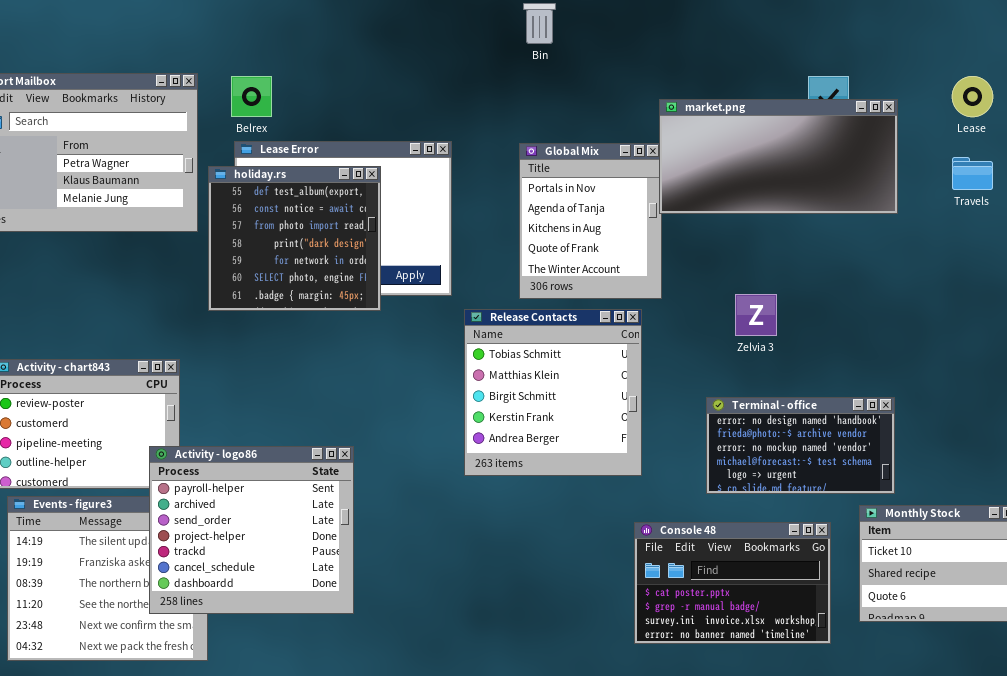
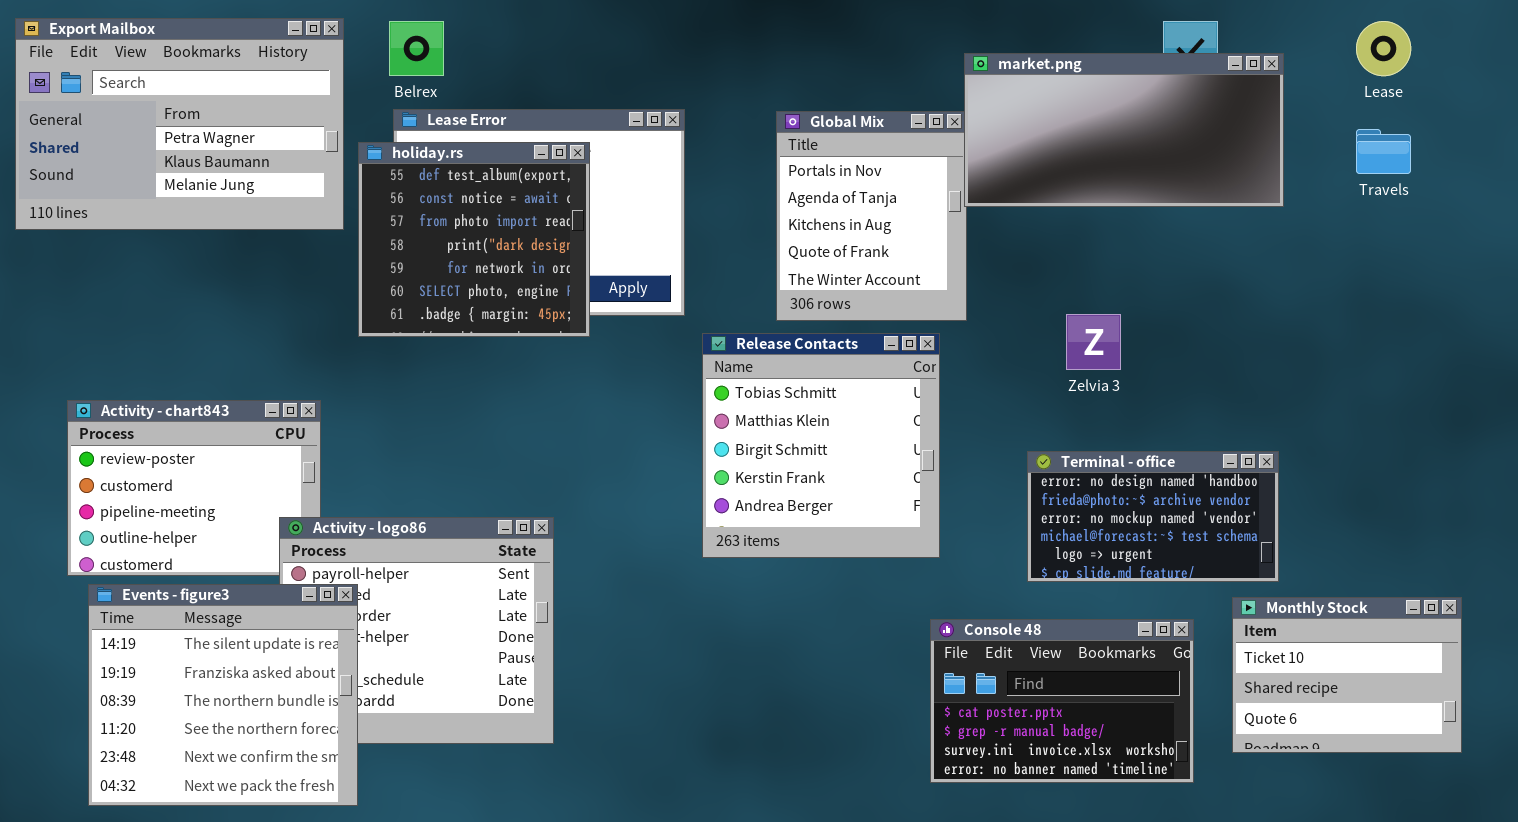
Events - figure3: [7,496,208,661] -> [88,584,358,806], raised

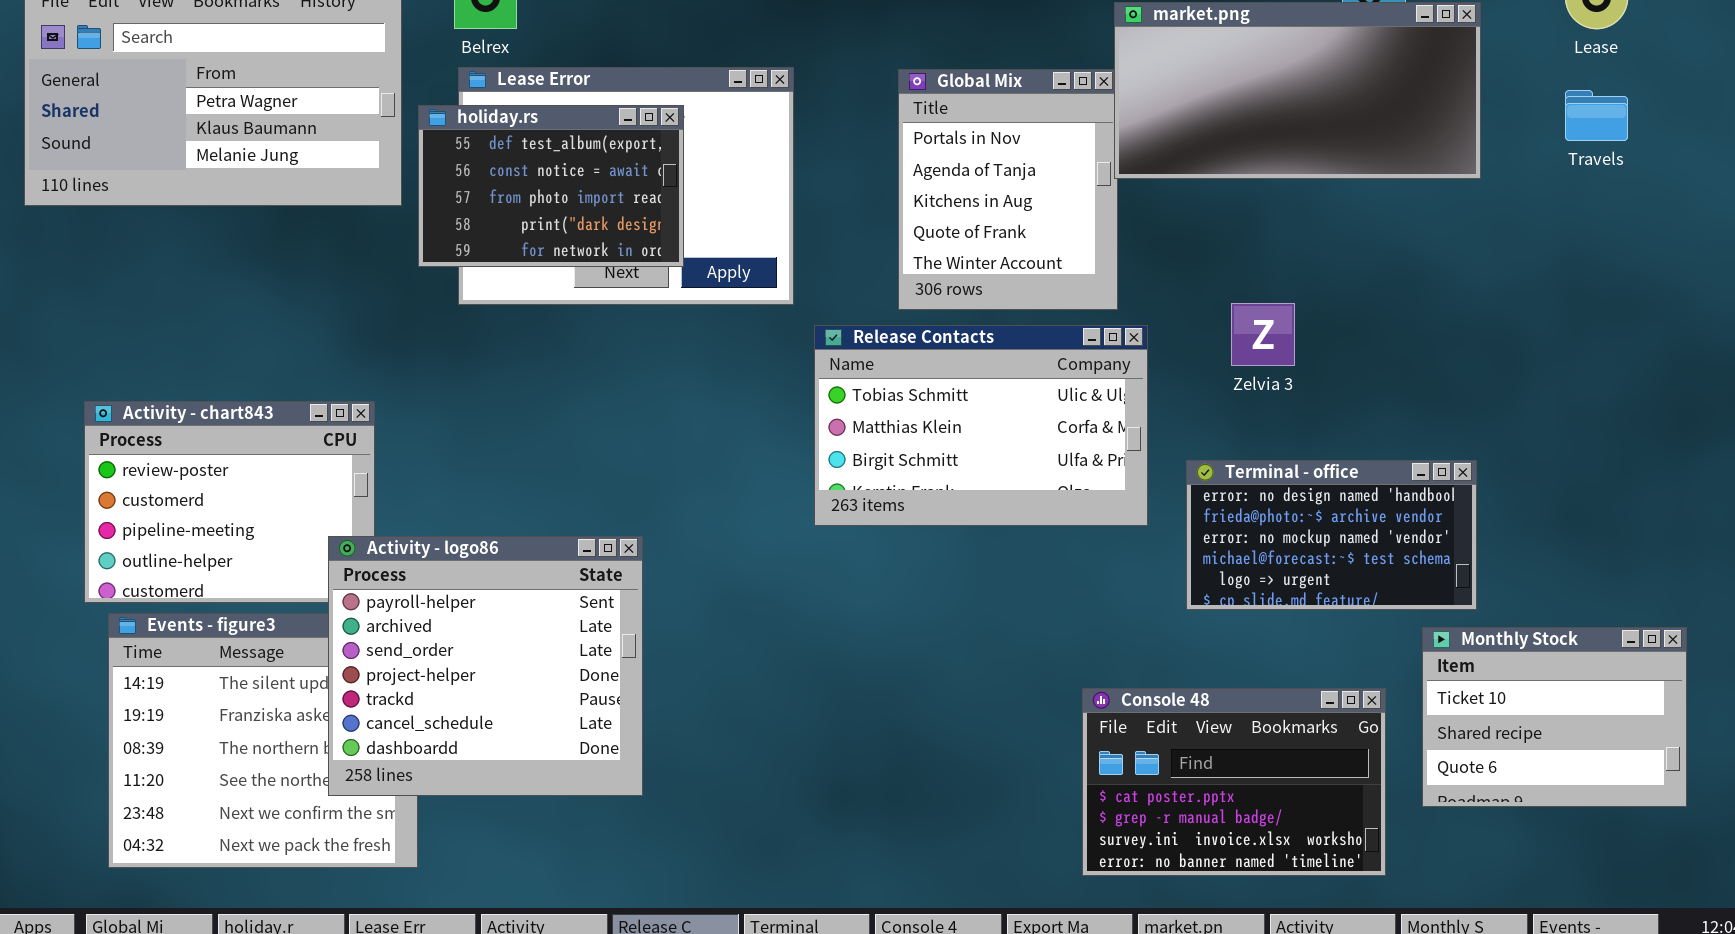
holiday.rs: [358,142,590,337] -> [418,105,684,267], resized
Release Contacts: [702,333,940,558] -> [814,325,1148,526], resized
Activity - logo86: [279,517,554,744] -> [328,536,643,796], raised
Console 48: [930,619,1194,783] -> [1082,688,1386,876], moved

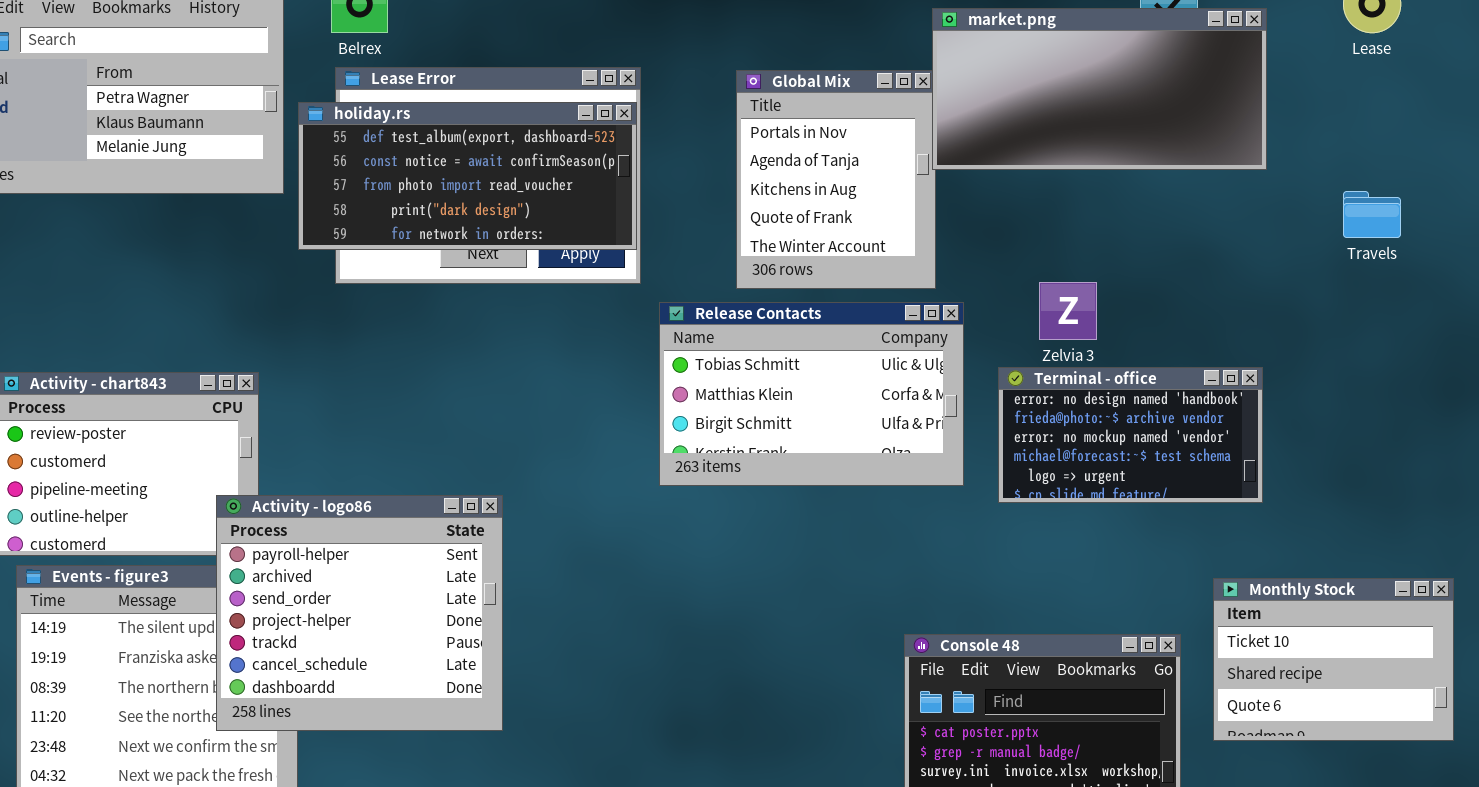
Travels: [1565,90,1628,141] -> [1343,191,1401,238], moved
holiday.rs: [418,105,684,267] -> [298,102,637,250], resized
Terminal - office: [1186,460,1477,610] -> [998,367,1263,503], moved

